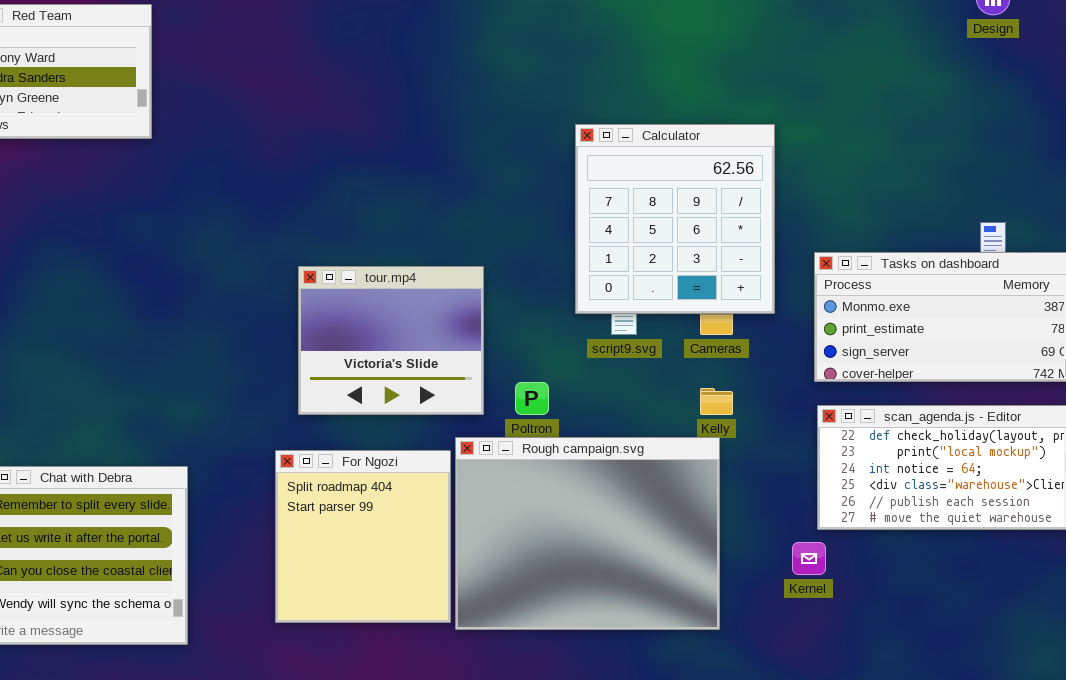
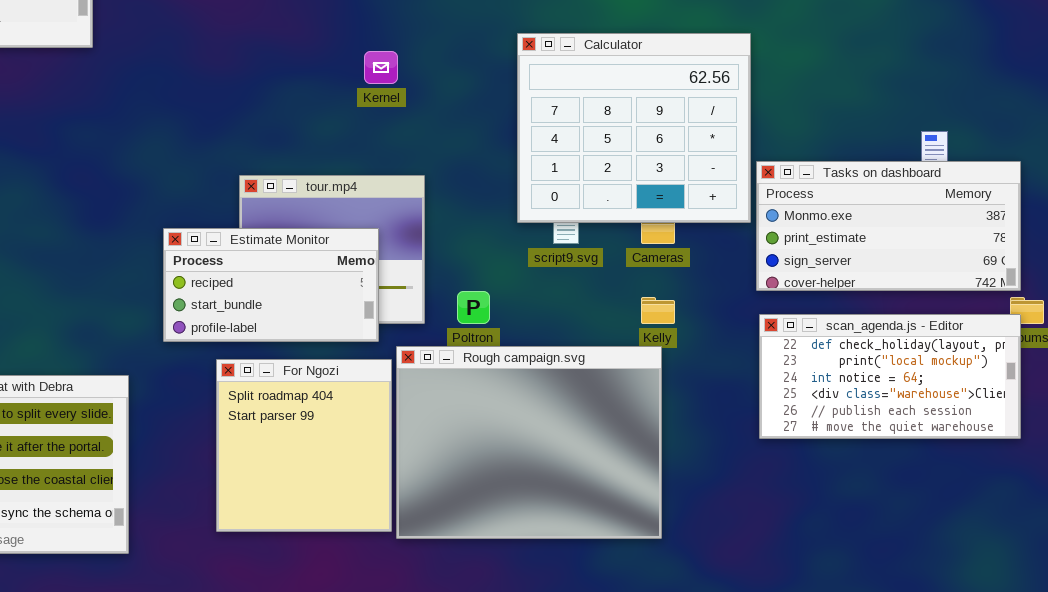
Calculator: [575,124,775,314] -> [517,33,751,223], resized
Estimate Monitor: none -> [163,228,379,342], opened
Kernel: [792,542,826,575] -> [364,51,398,84], moved

